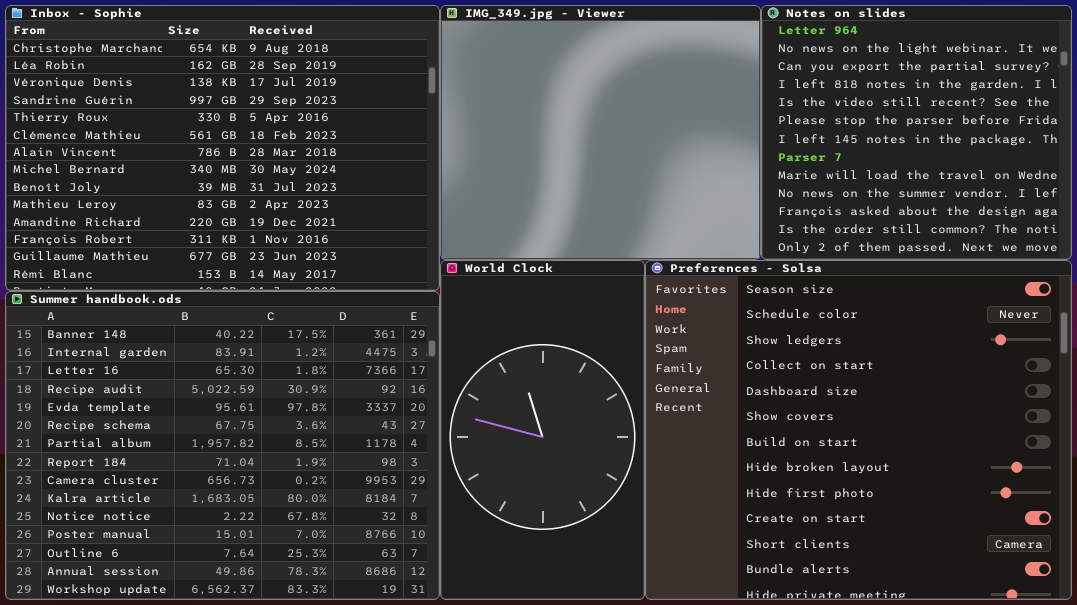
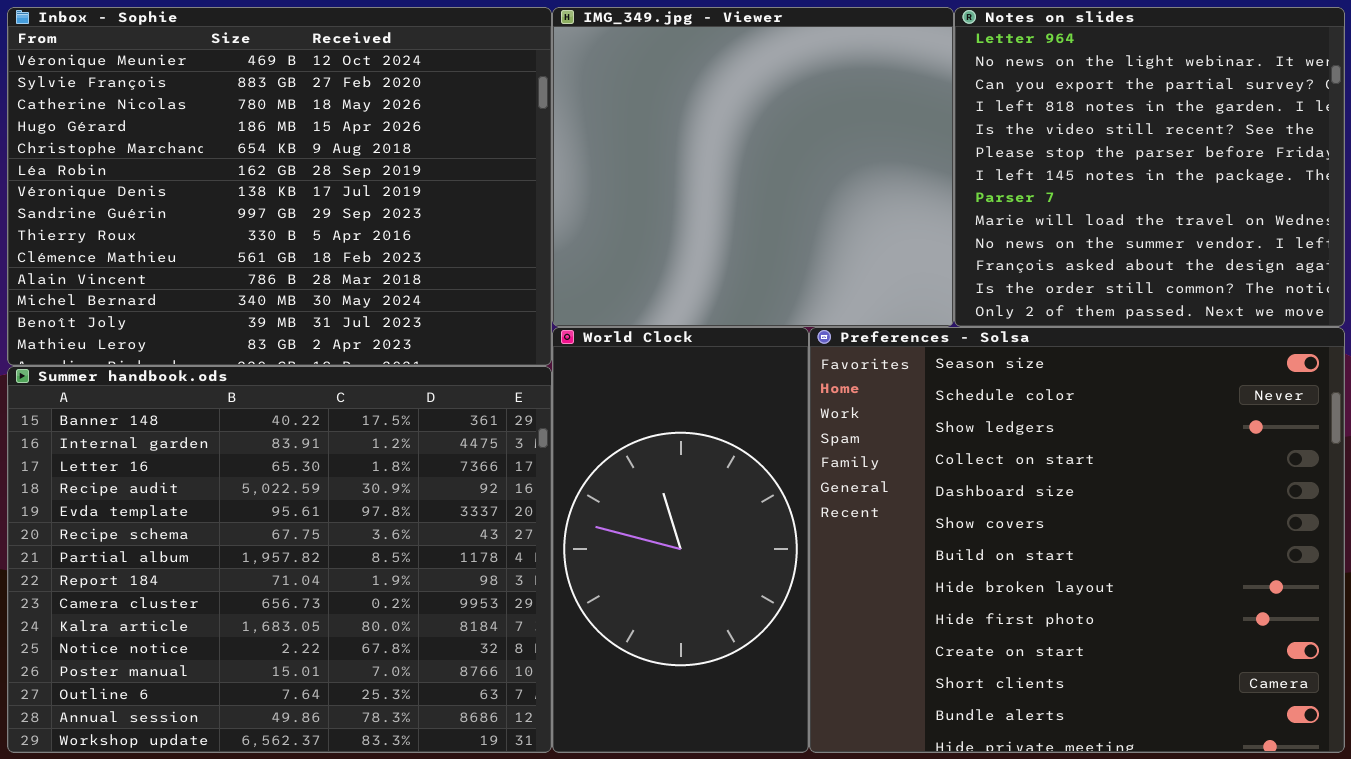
Inbox - Sophie: [5,5,440,291] -> [7,7,552,366], scrolled up 4 rows

